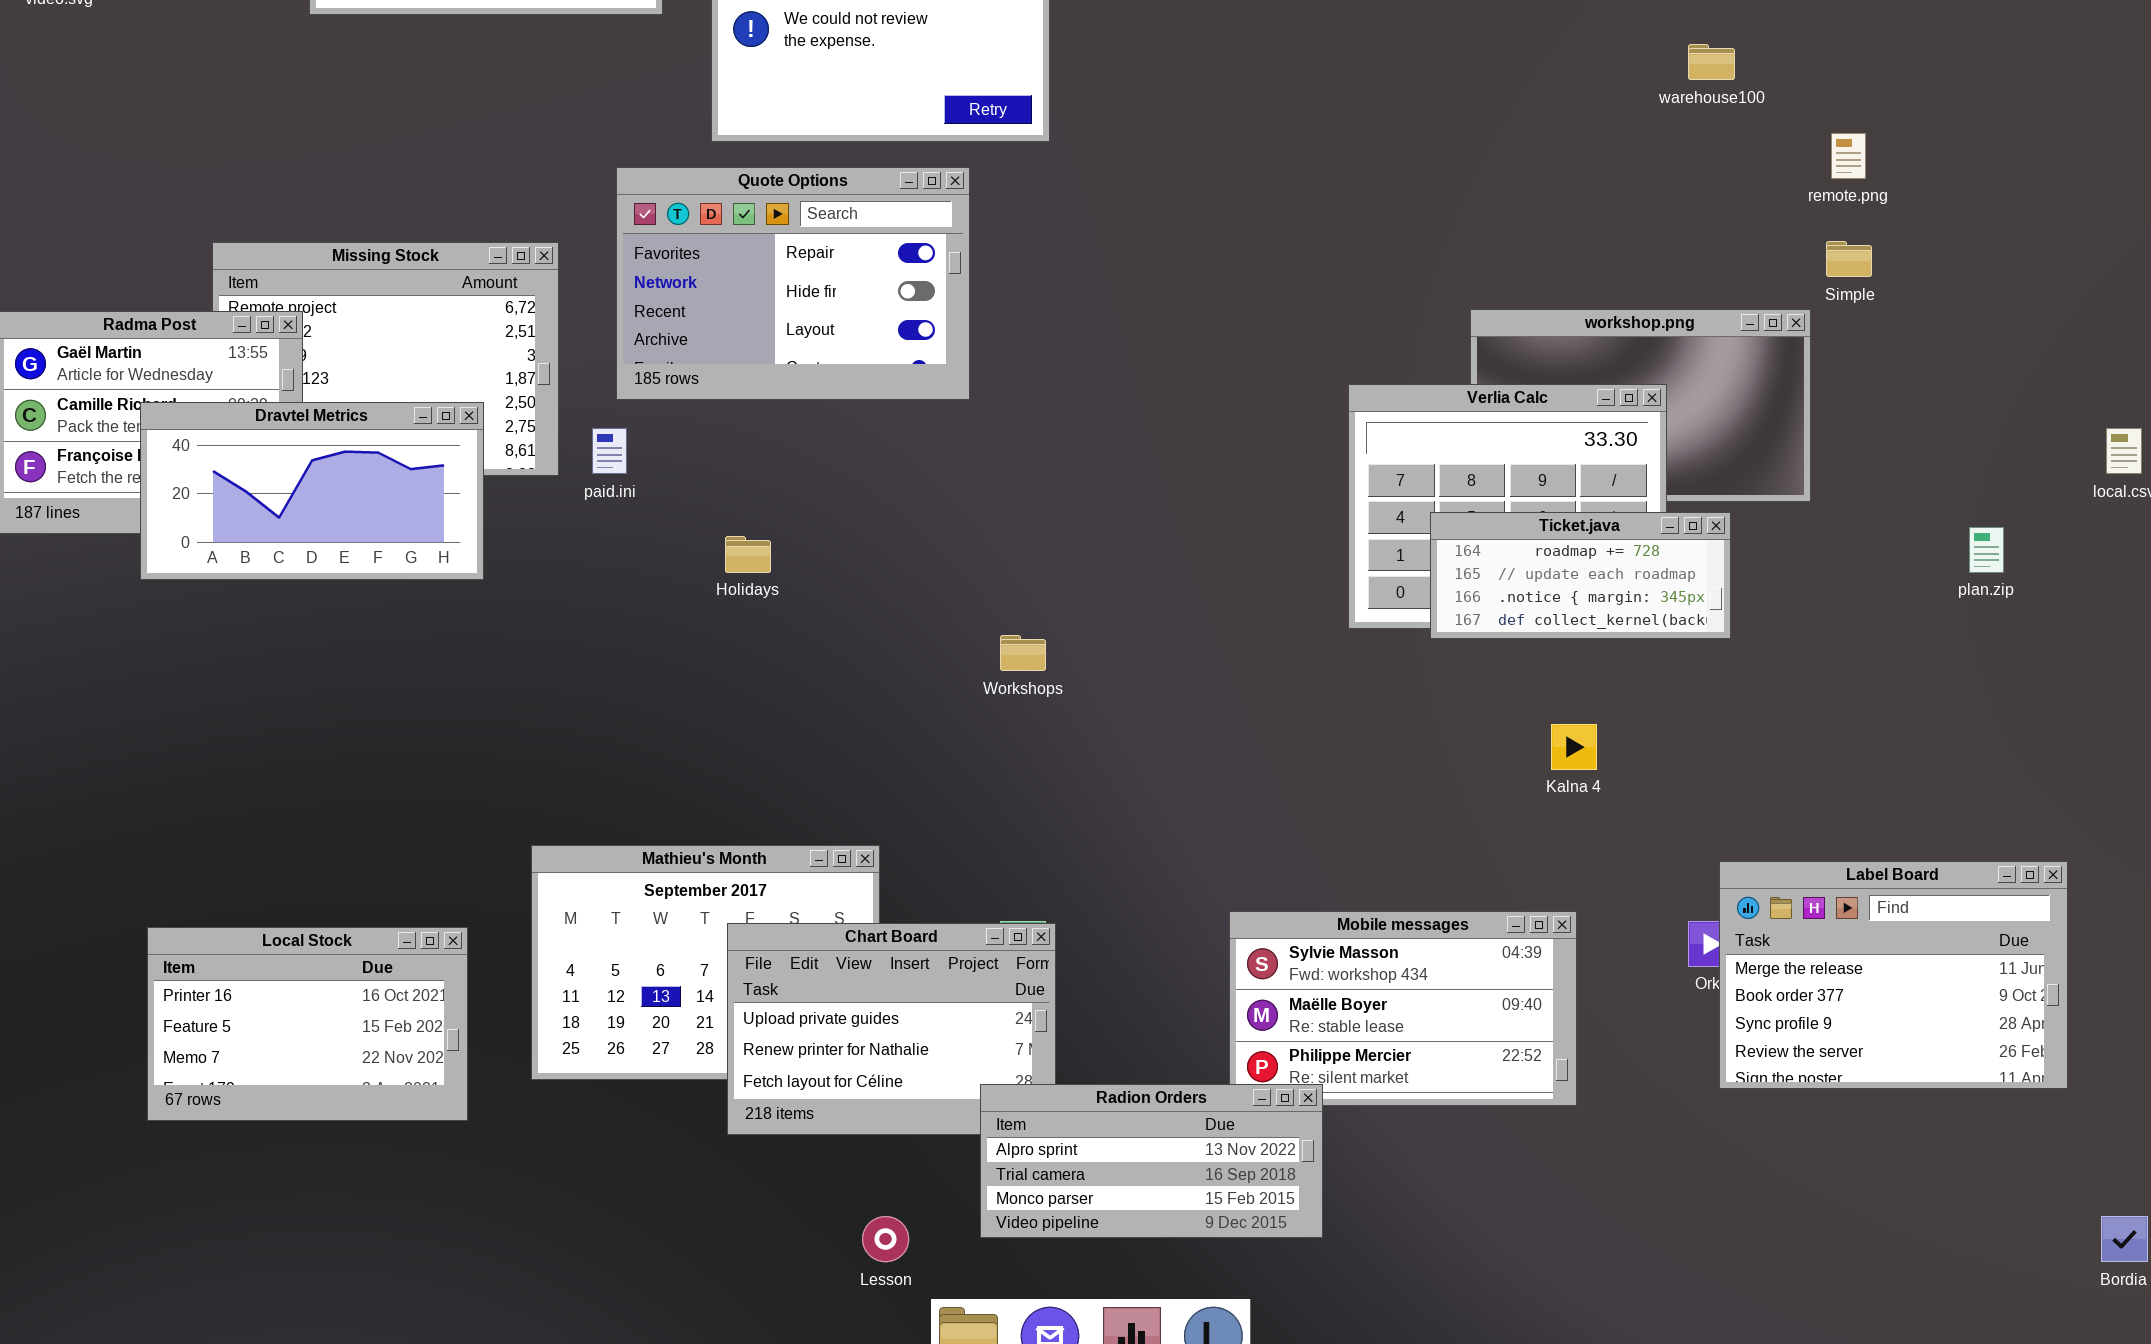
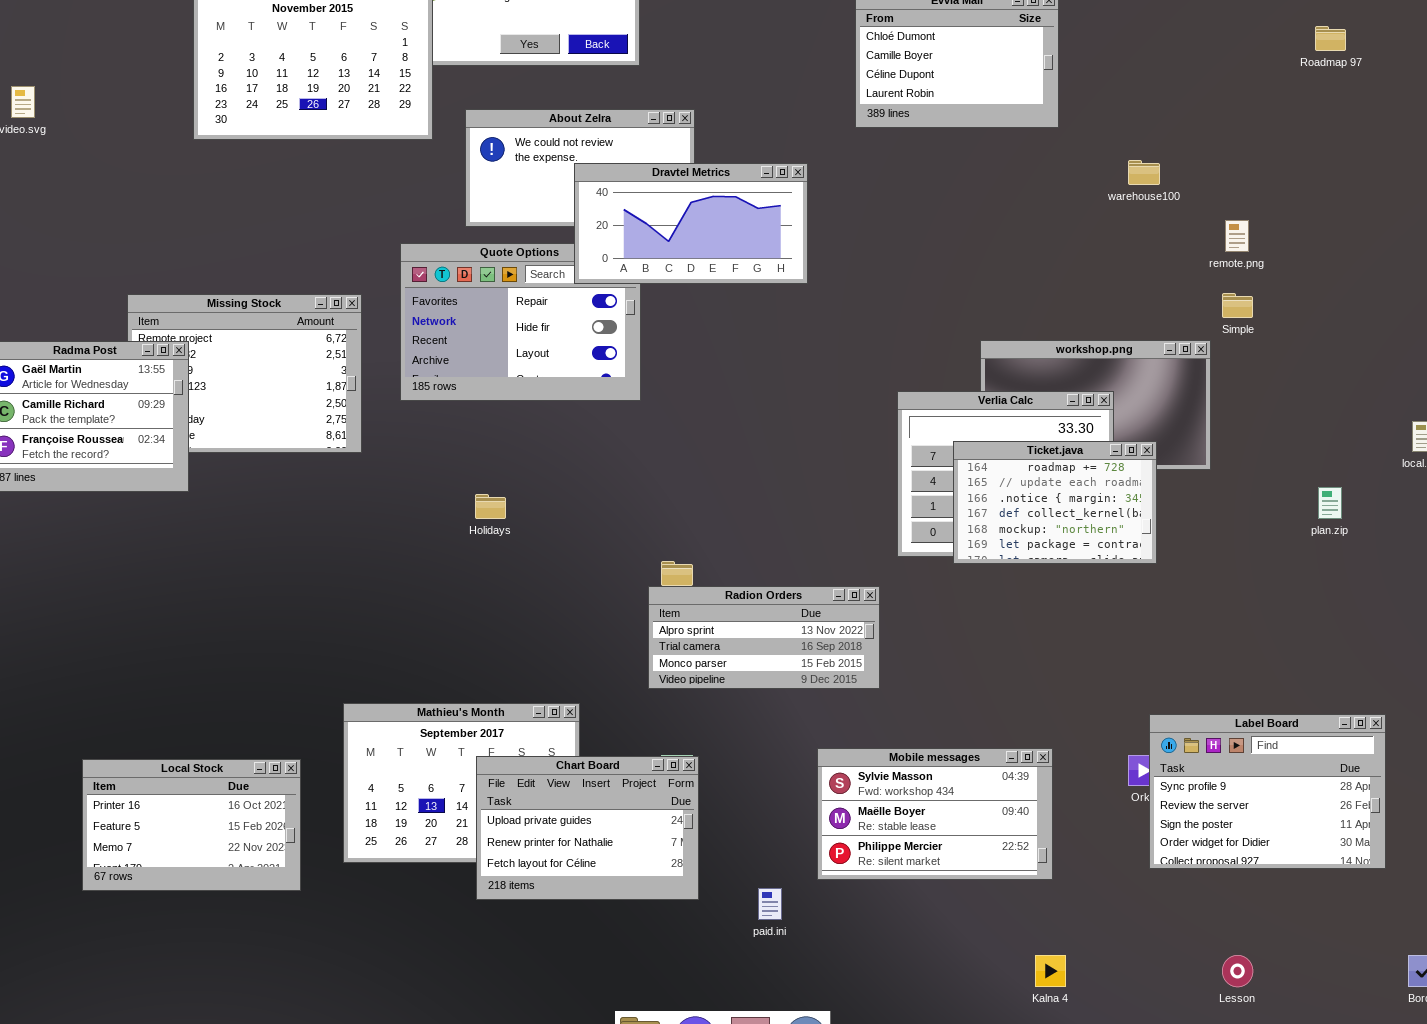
Dravtel Metrics: [140,402,484,580] -> [574,163,808,284], moved
paid.ini: [592,428,627,474] -> [758,888,782,920], moved
Ticket.java: [1430,512,1731,639] -> [953,441,1157,564], resized
Kalna 4: [1551,724,1597,770] -> [1035,955,1066,987], moved
Label Board: [1719,861,2068,1089] -> [1149,714,1386,869], scrolled down 2 rows
Radion Orders: [980,1084,1323,1238] -> [648,586,880,689], moved
Lesson: [862,1216,909,1262] -> [1222,955,1253,987], moved

